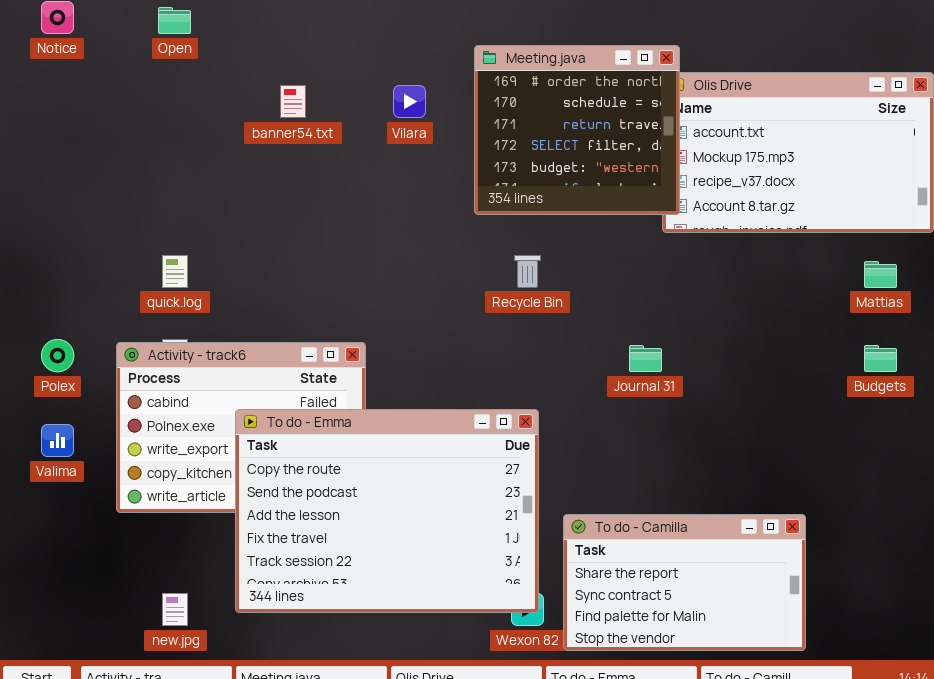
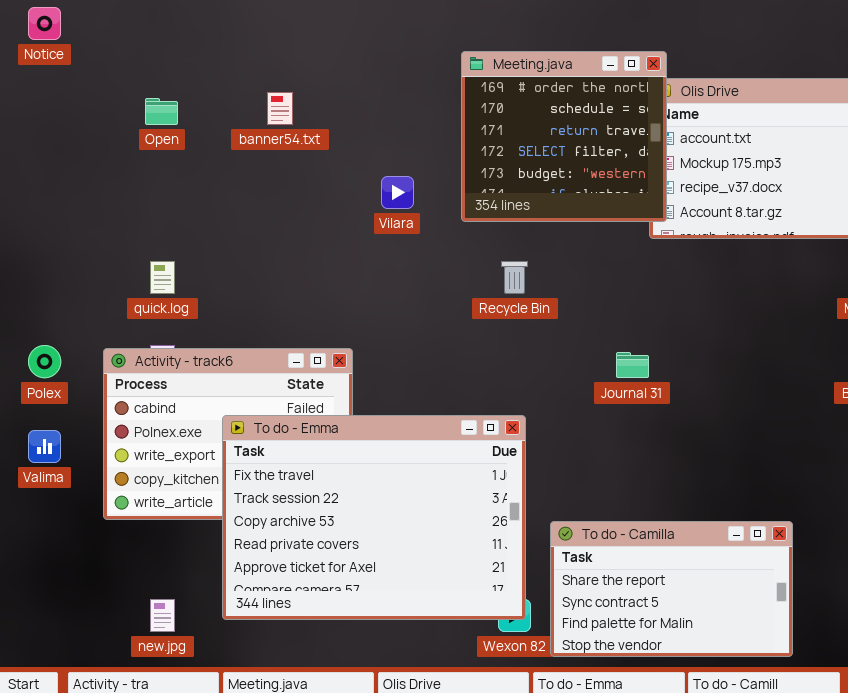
Open: [158,7,191,34] -> [145,98,178,125], moved
Vilara: [393,85,426,118] -> [381,176,414,209], moved
To do - Emma: [235,409,539,613] -> [222,415,526,620], scrolled down 3 rows

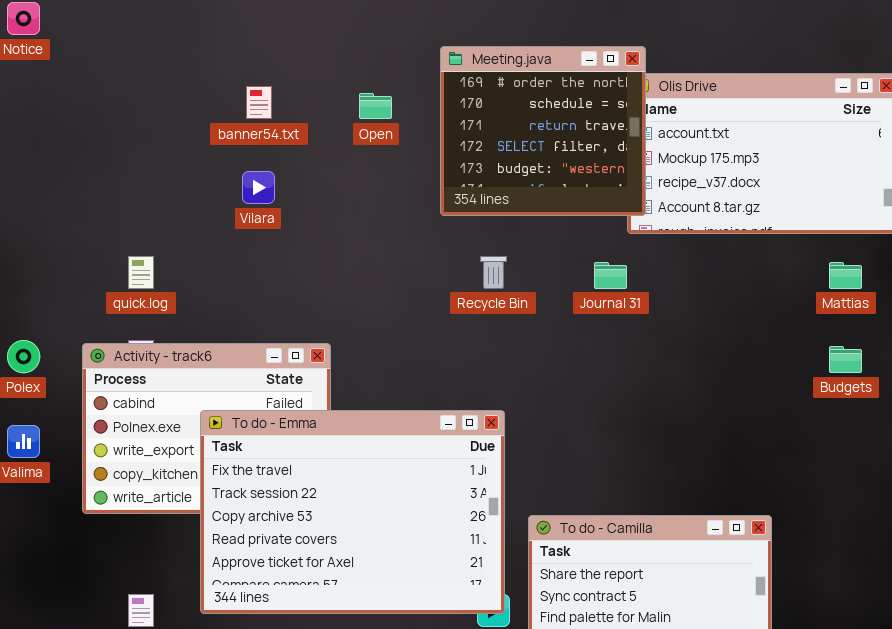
Open: [145,98,178,125] -> [359,93,392,119], moved
Vilara: [381,176,414,209] -> [242,171,275,204], moved
Journal 31: [616,352,649,378] -> [594,262,627,289], moved

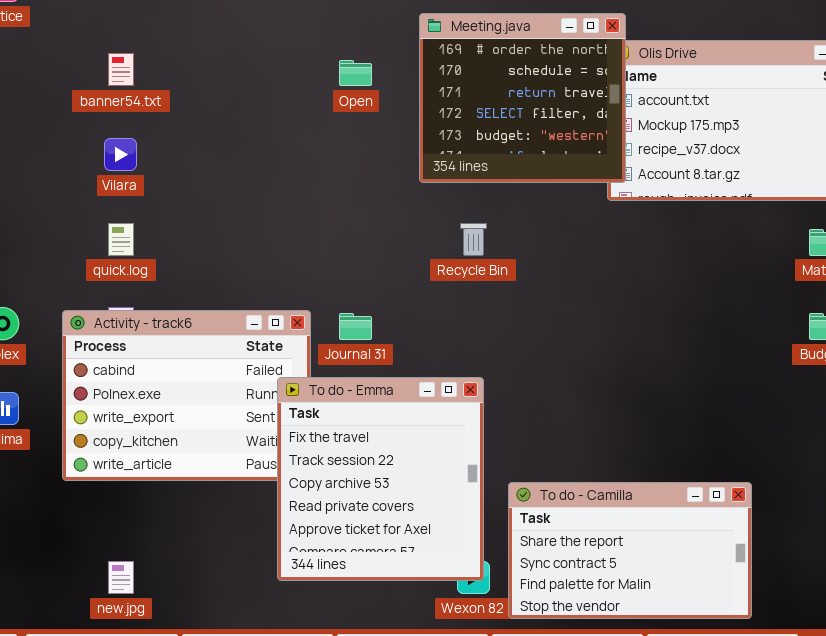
banner54.txt: [246,86,272,119] -> [108,53,134,86], moved
Vilara: [242,171,275,204] -> [104,138,137,171], moved
Journal 31: [594,262,627,289] -> [339,313,372,340], moved
To do - Emma: [200,410,505,614] -> [277,377,484,581], resized

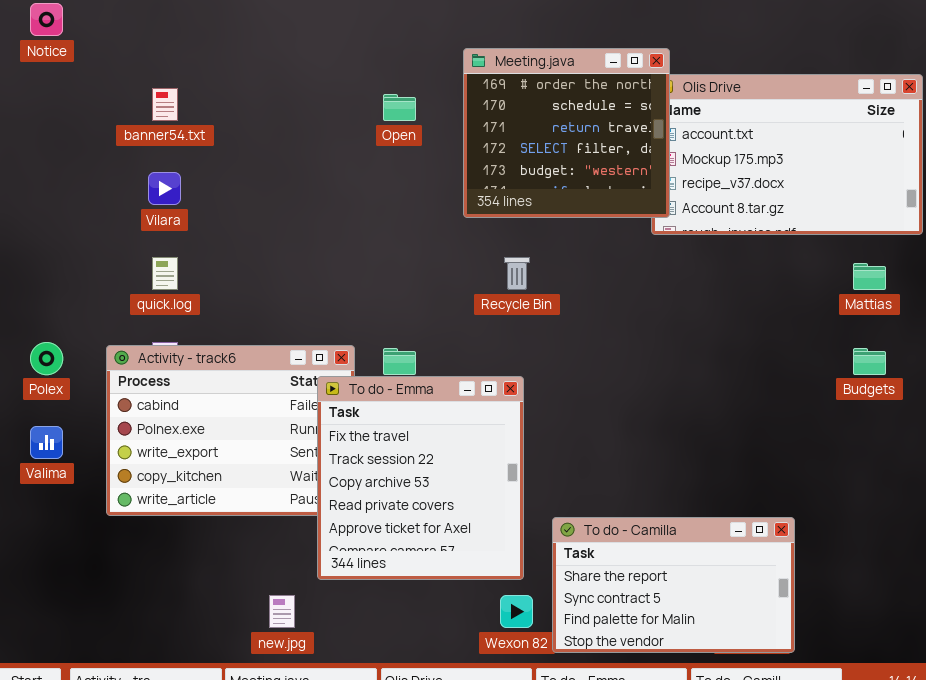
To do - Emma: [277,377,484,581] -> [317,376,524,580], moved
new.jpg: [108,561,134,594] -> [269,595,295,628], moved

